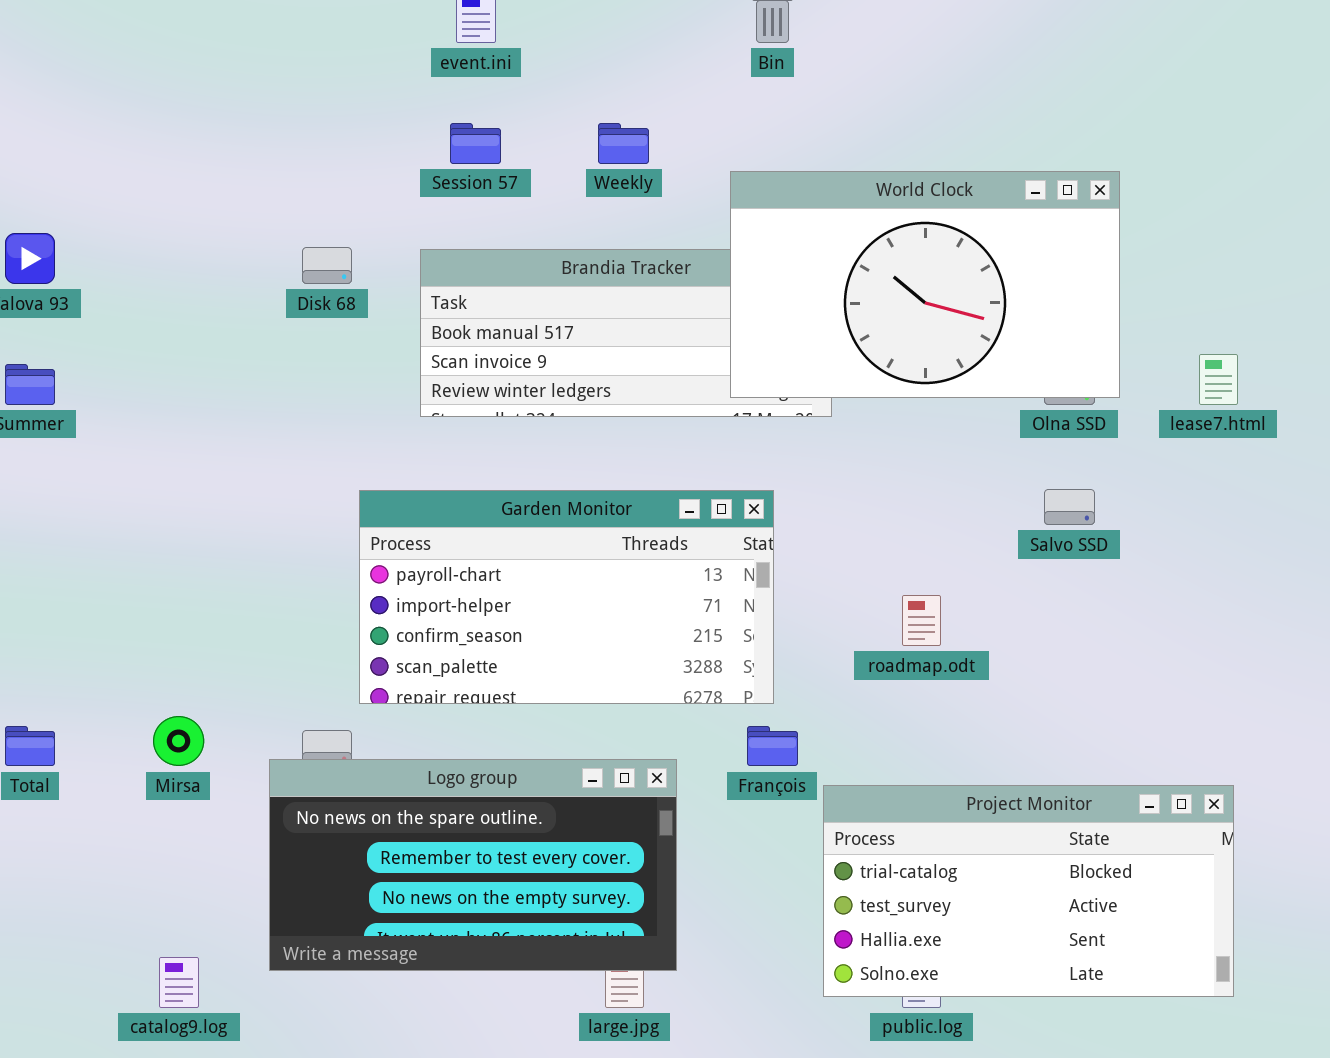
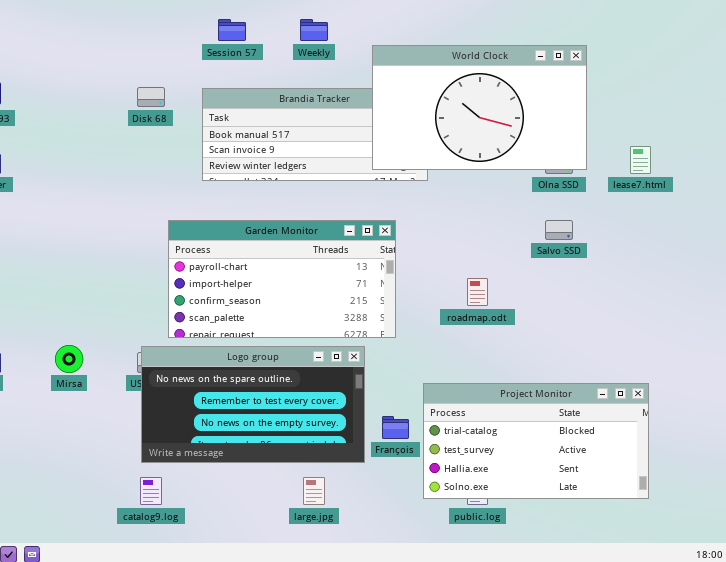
François: [747,726,798,766] -> [382,416,409,439], moved
Logo group: [269,759,677,971] -> [141,346,365,463], moved
catalog9.log: [159,957,199,1008] -> [140,477,162,505], moved

